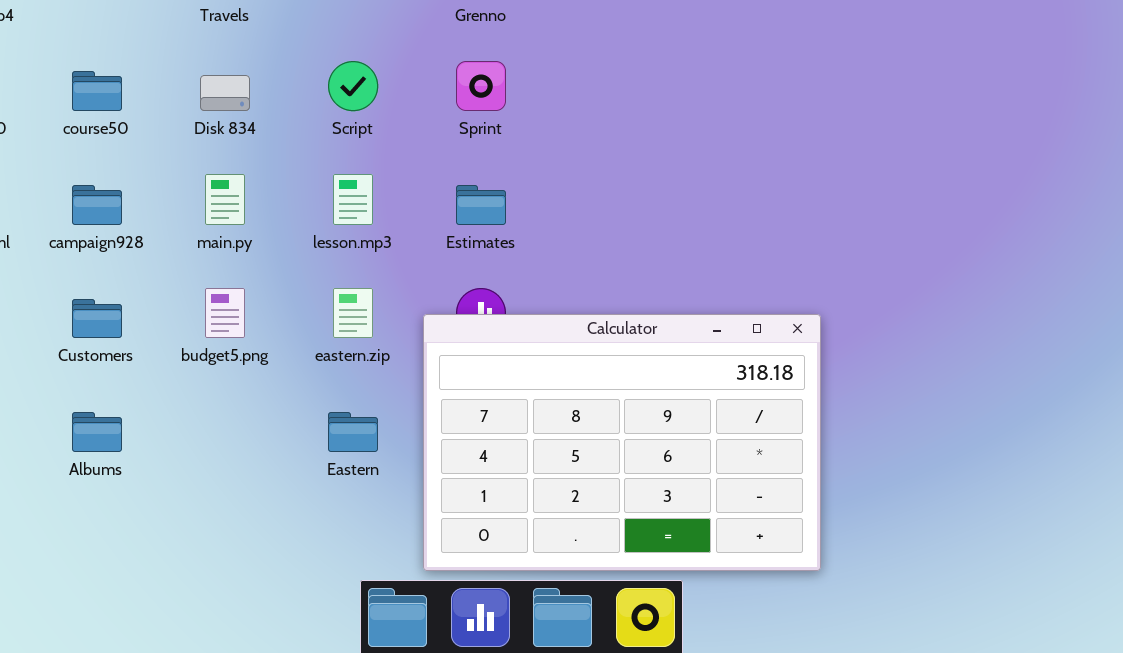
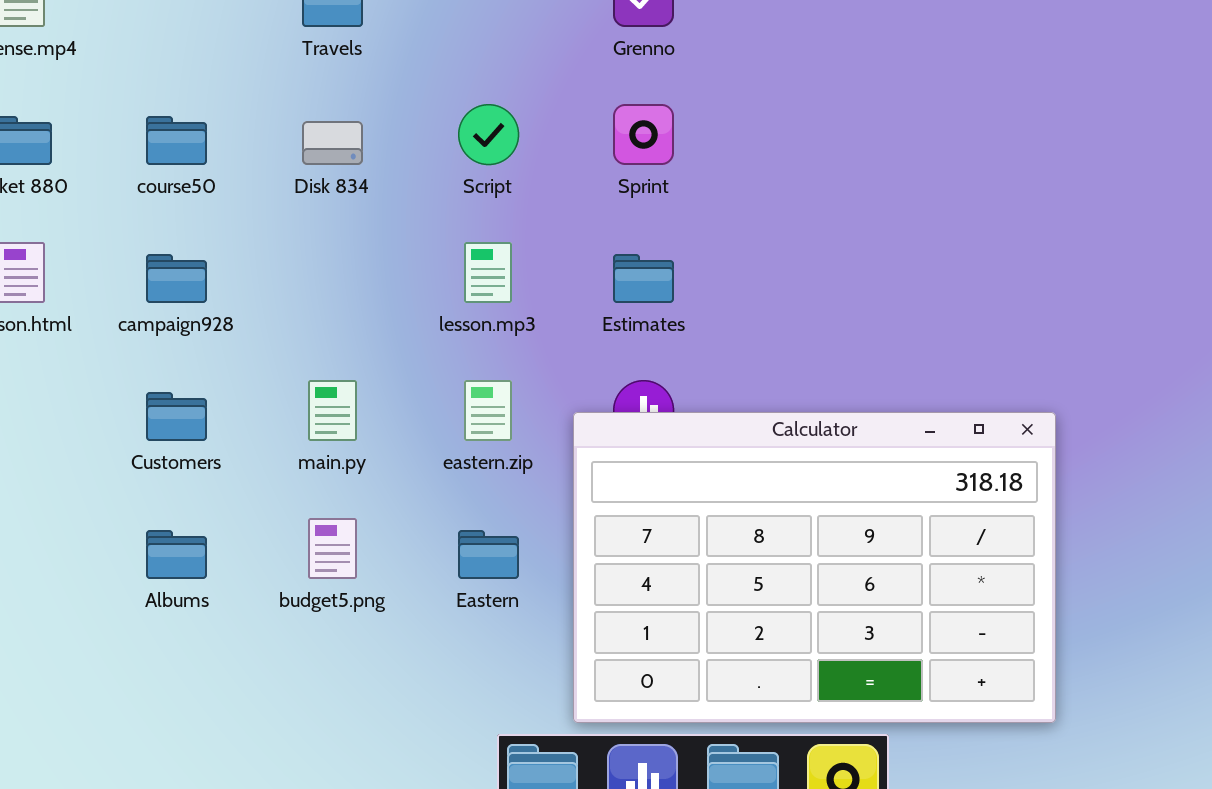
main.py: [205,174,245,225] -> [308,380,357,441], moved
budget5.png: [205,288,245,338] -> [308,518,357,579], moved

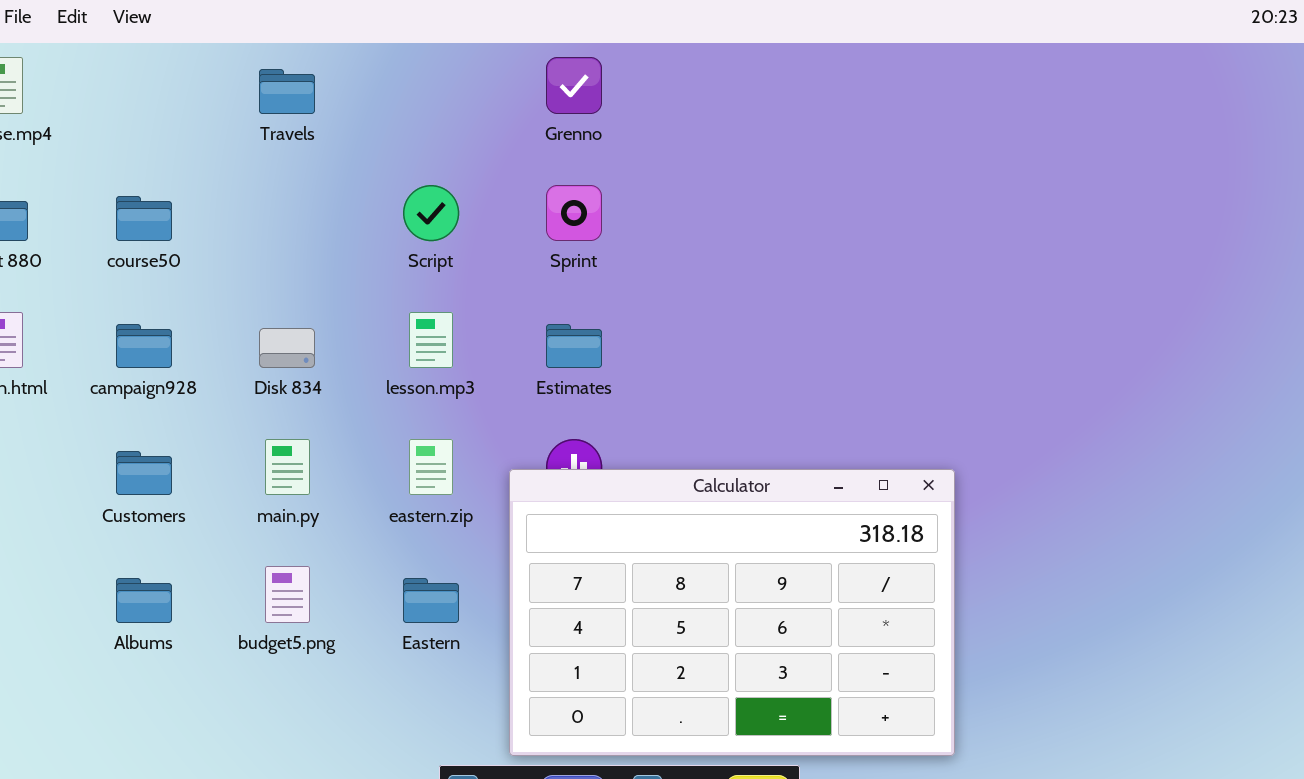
Disk 834: [302,121,363,165] -> [259,328,315,368], moved

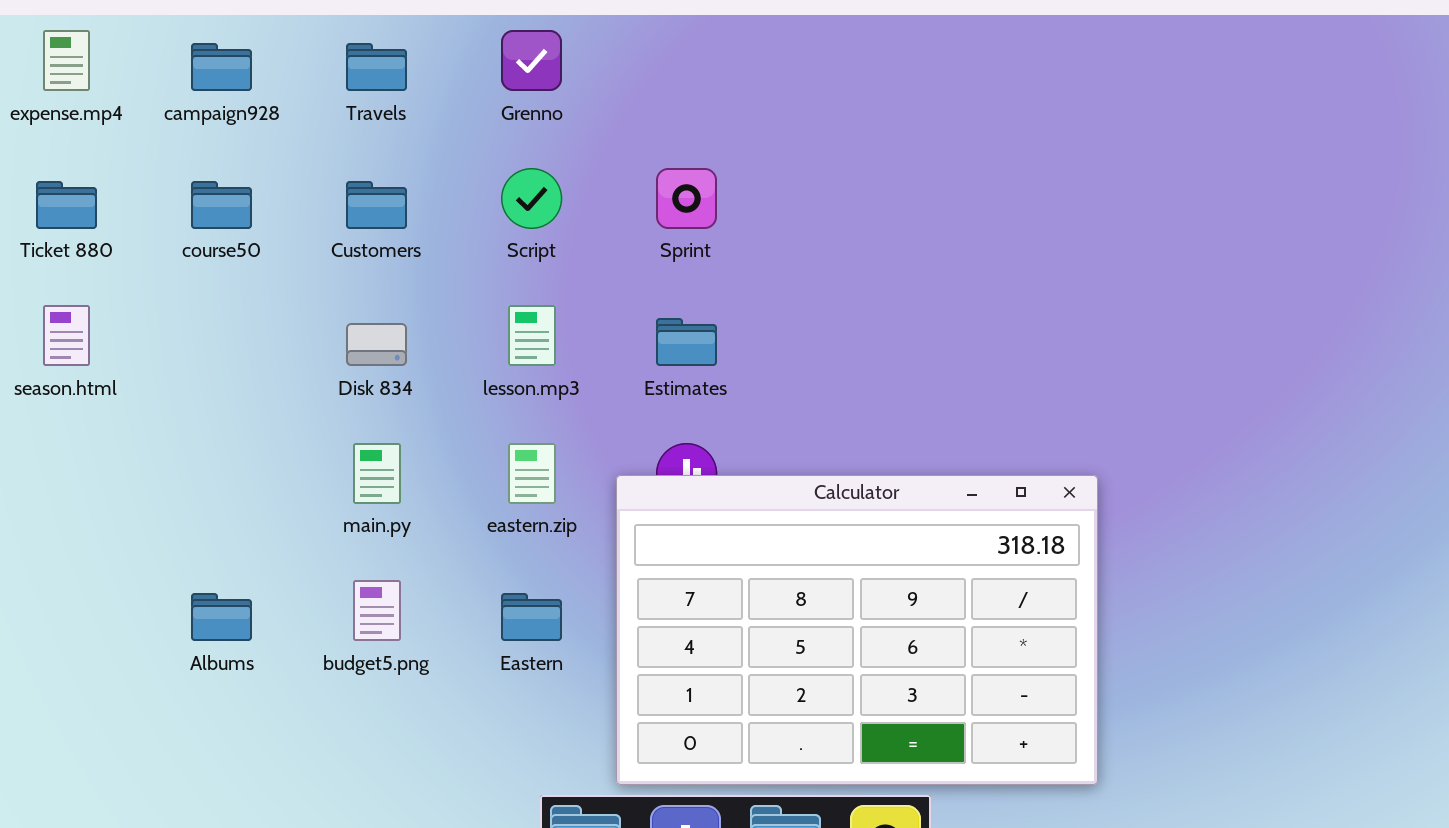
Grenno: [546,57,602,114] -> [501,30,562,91], moved
campaign928: [116,324,172,368] -> [191,43,252,91], moved
Customers: [116,451,172,495] -> [346,181,407,229], moved

